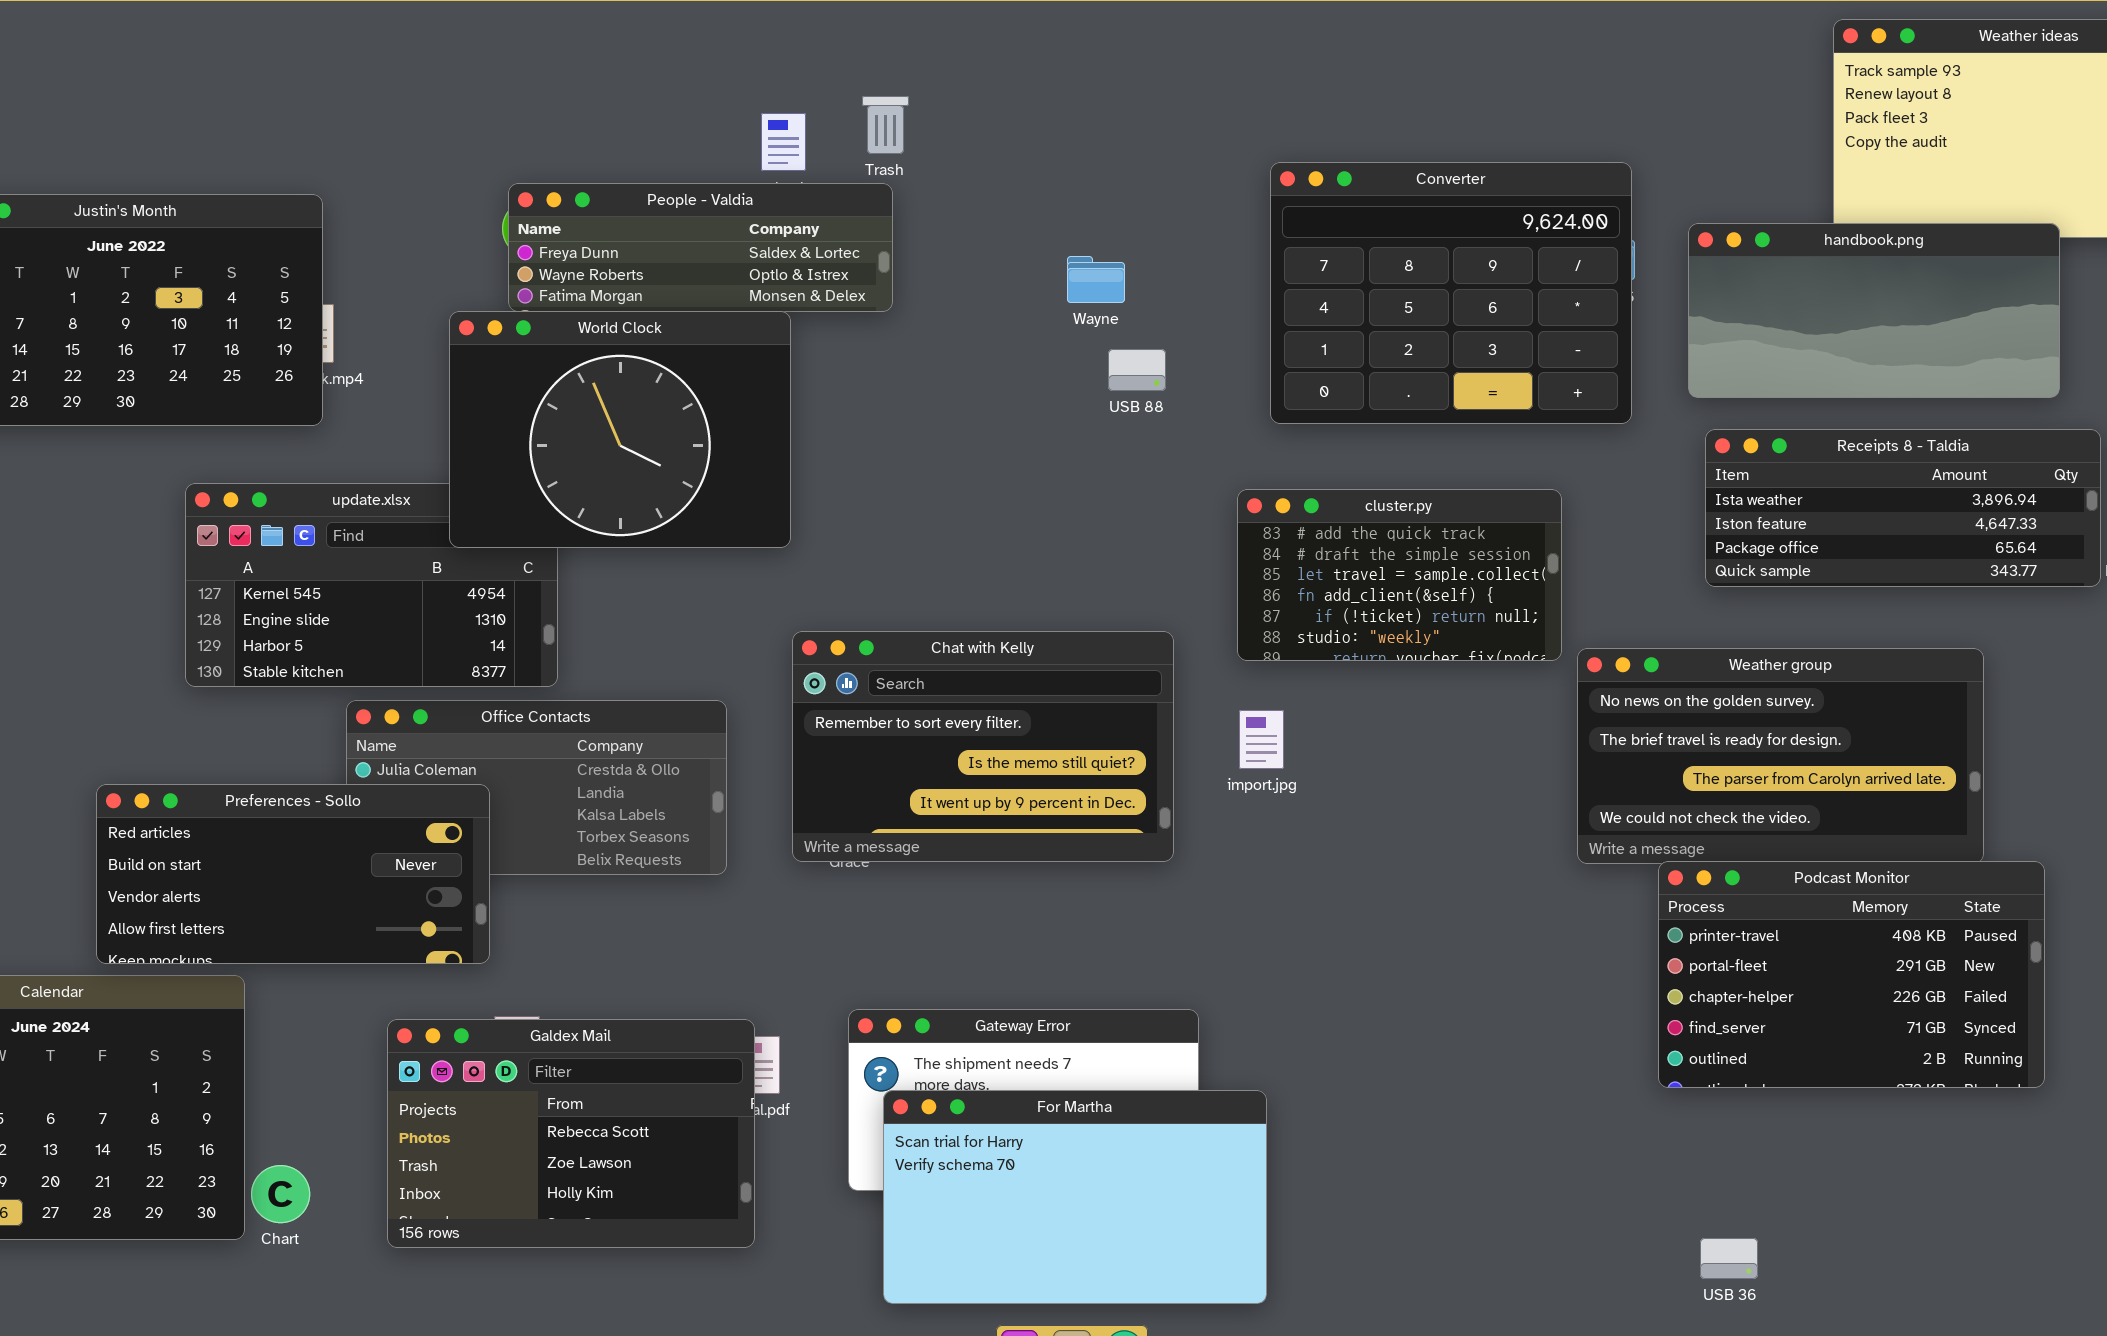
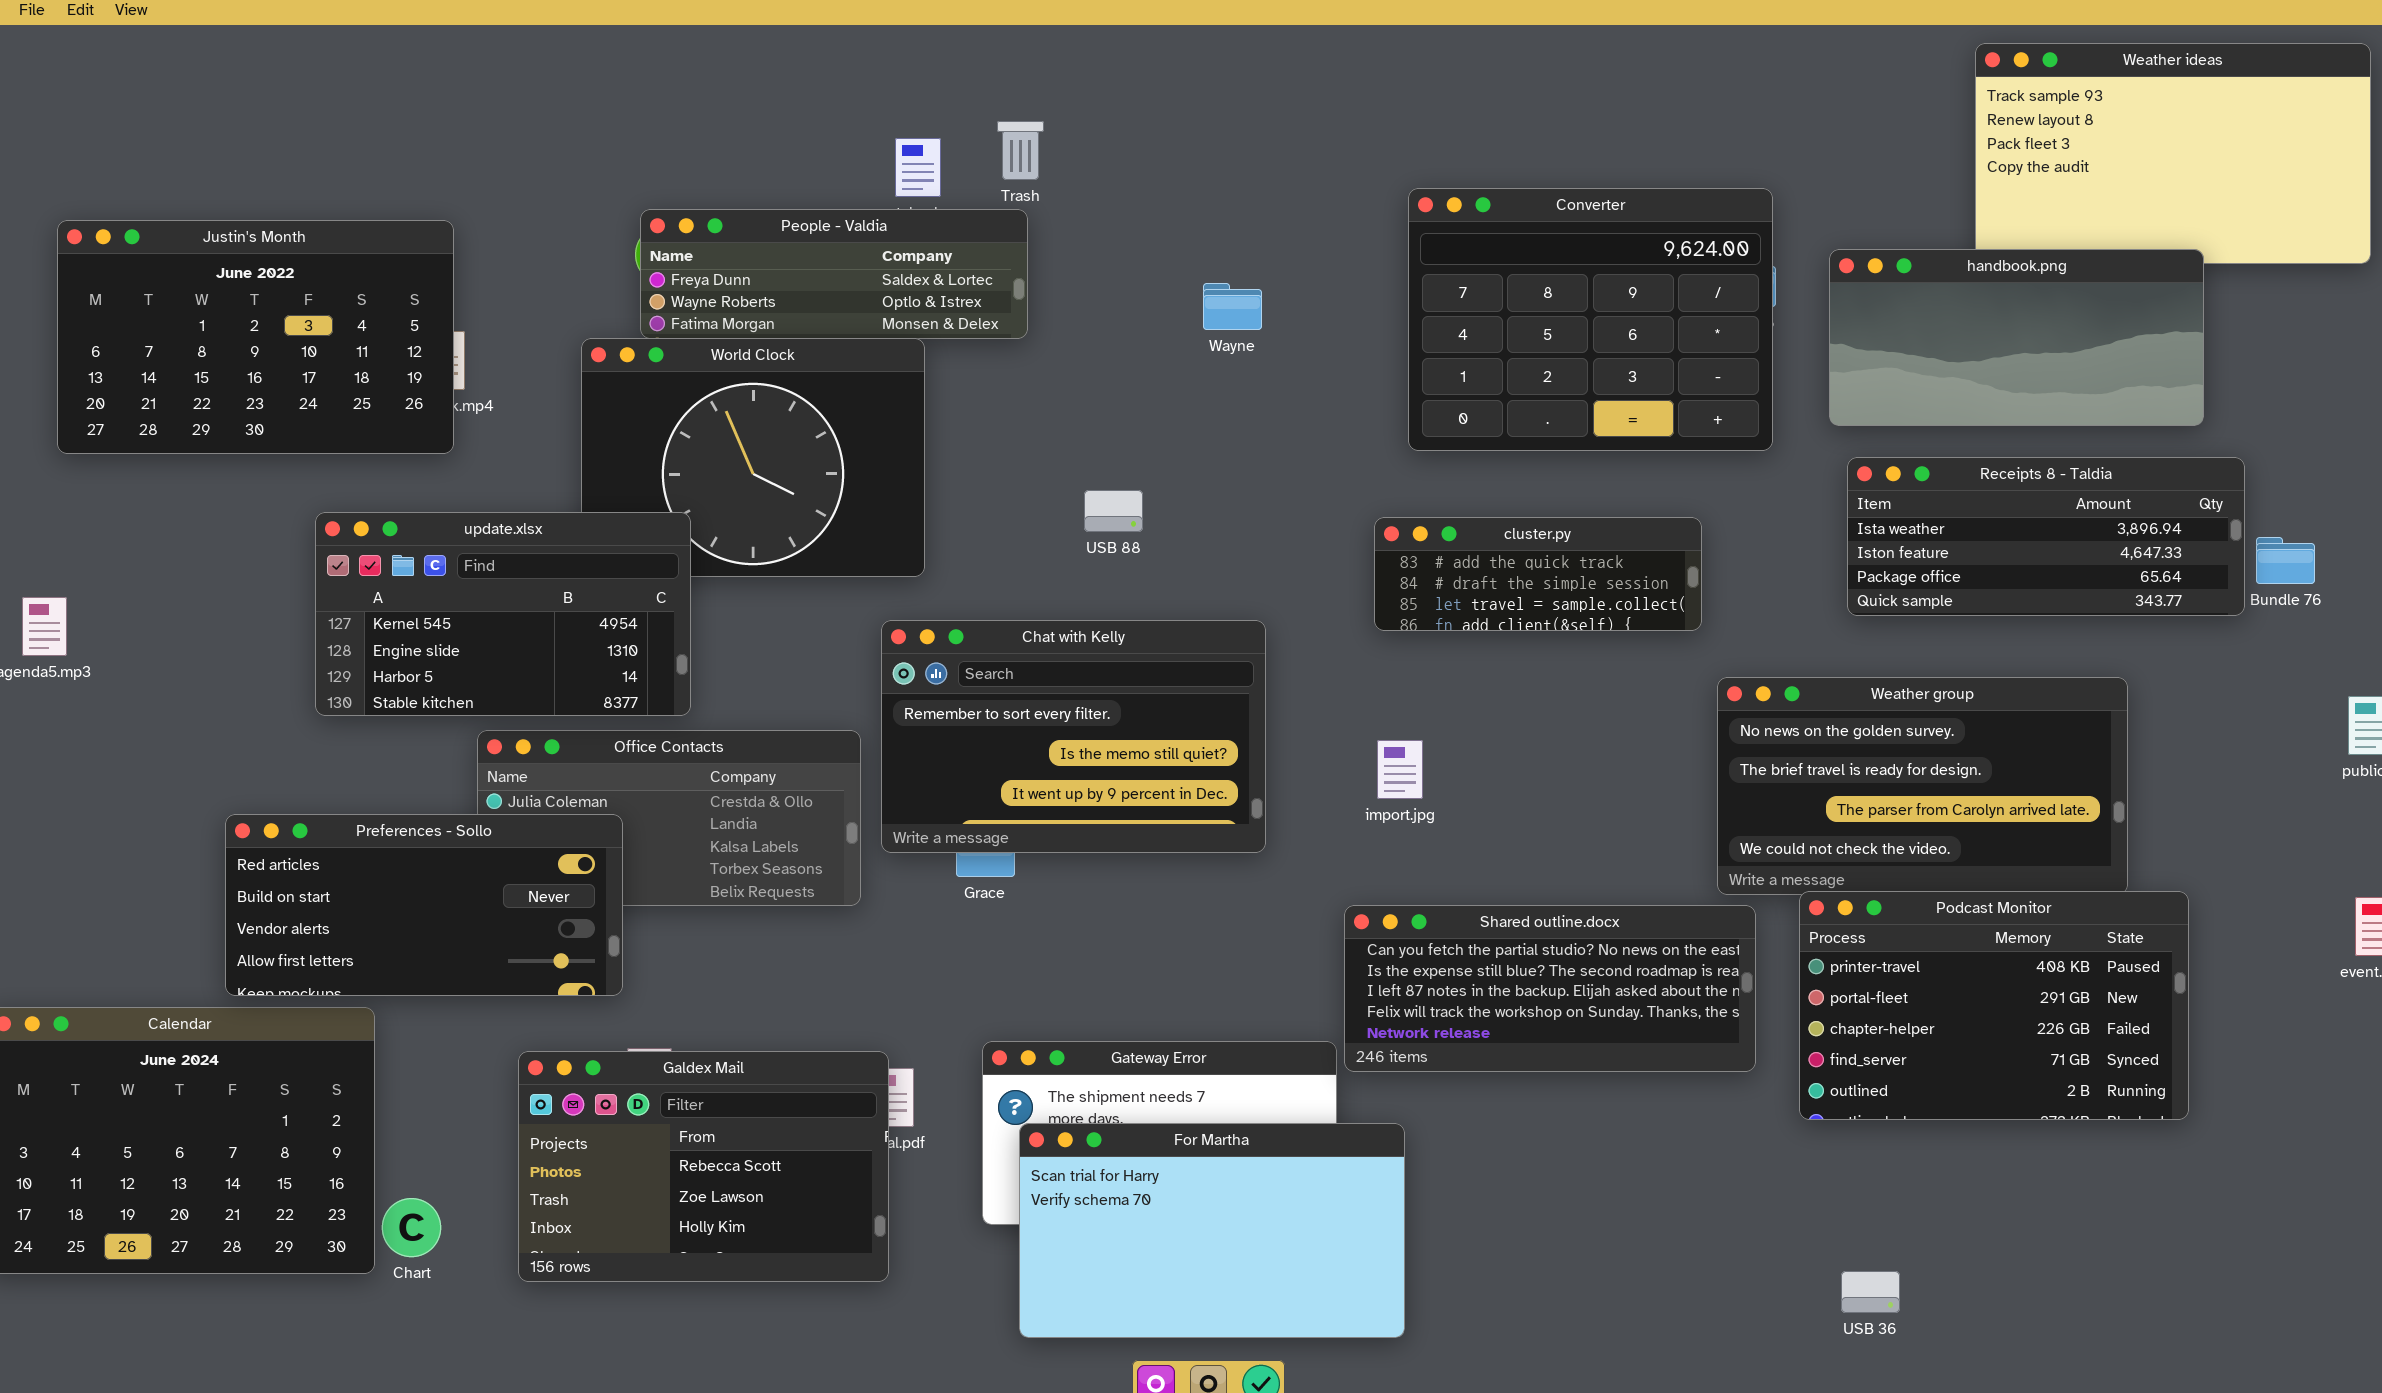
USB 88: [1108,349,1166,391] -> [1084,490,1143,532], moved
update.xlsx: [185,483,558,687] -> [315,512,691,716], raised
cluster.py: [1237,489,1562,661] -> [1374,517,1702,631], resized
Chat with Kelly: [792,631,1174,862] -> [881,620,1266,853], moved
Shared outline.docx: none -> [1344,905,1756,1072], opened

